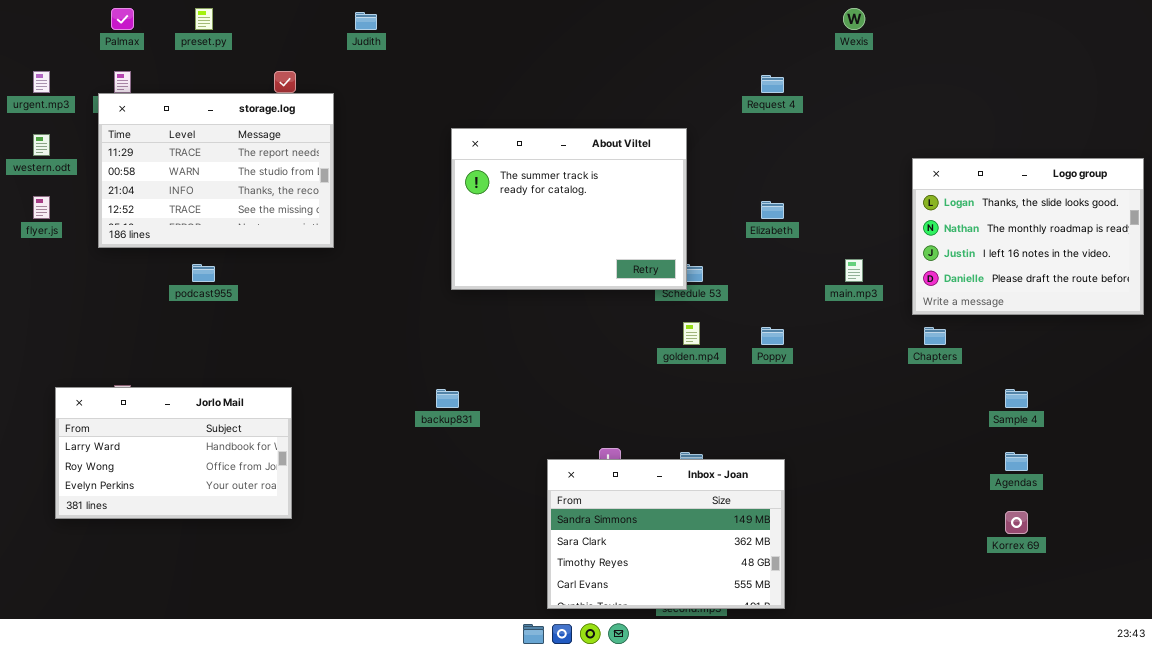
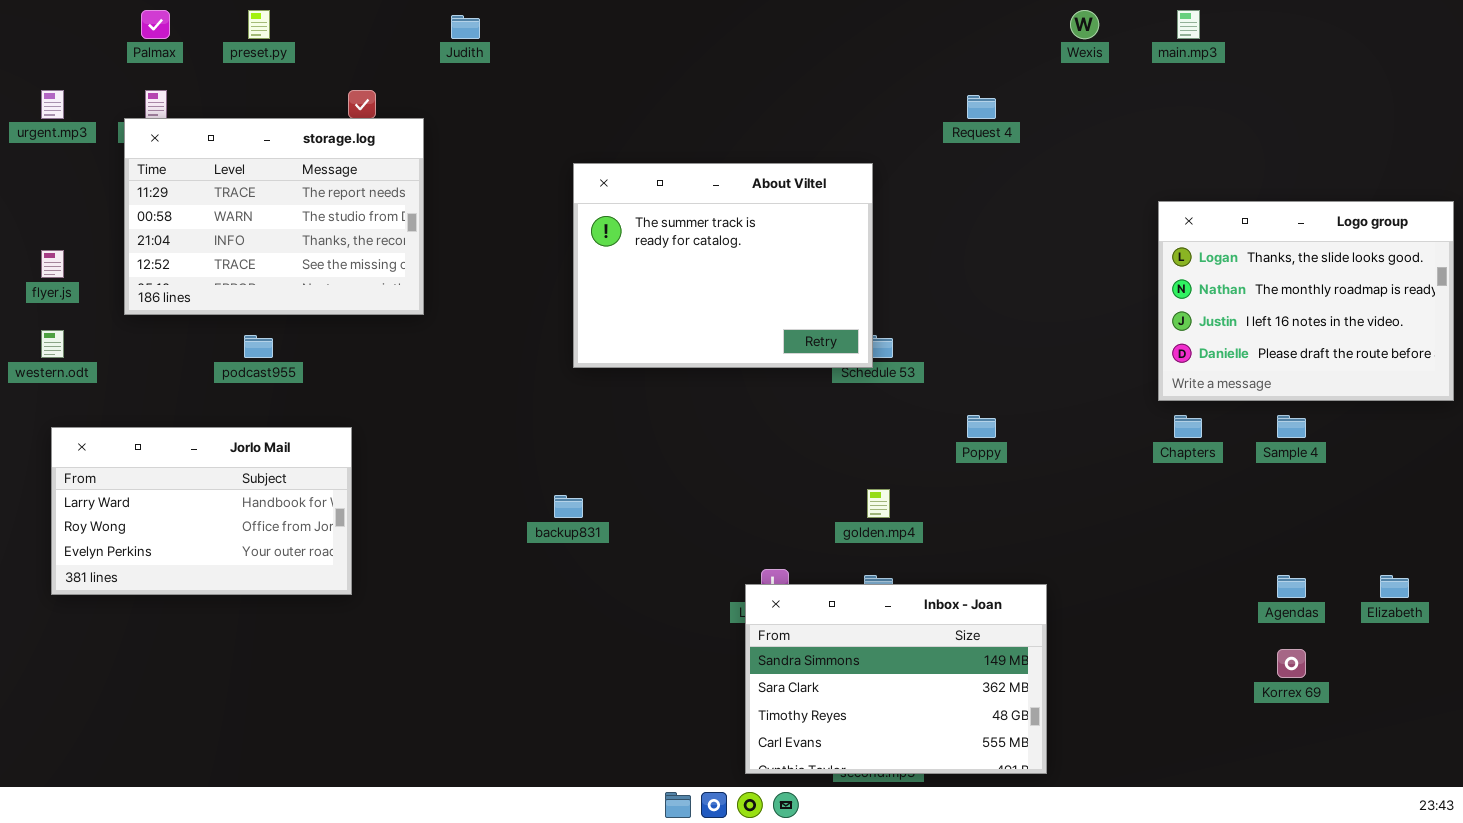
western.odt: [33,134,50,156] -> [41,330,64,358], moved
Elizabeth: [761,201,784,219] -> [1380,575,1409,598], moved
main.mp3: [845,259,863,282] -> [1177,10,1200,39], moved
golden.mp4: [683,322,700,345] -> [867,489,890,518], moved
Jorlo Mail: [55,387,292,519] -> [51,427,352,595], moved
Sample 4: [1005,389,1028,408] -> [1277,415,1306,438], moved
Inbox - Joan: [547,459,785,609] -> [745,584,1047,774], moved

